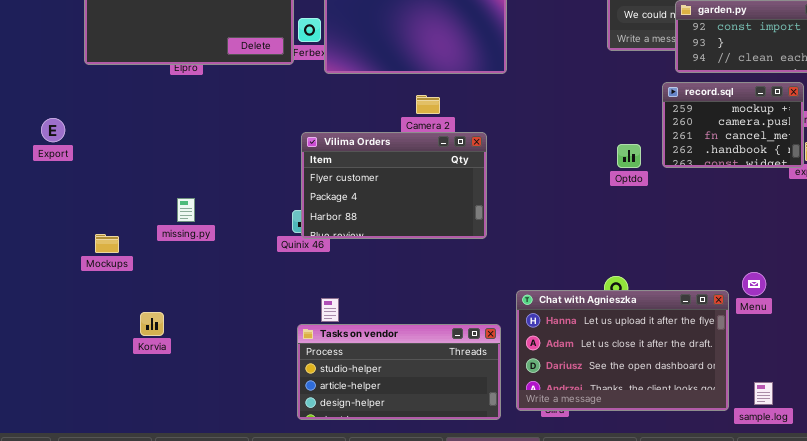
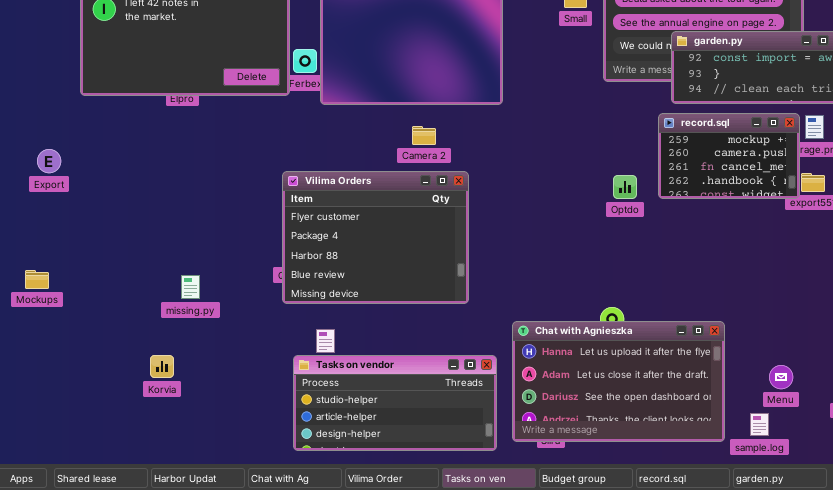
Vilima Orders: [301,132,487,239] -> [282,171,469,304], moved, resized
missing.py: [177,198,195,222] -> [181,275,200,299], moved
Mockups: [95,234,119,253] -> [25,270,49,289], moved
Menu: [742,272,766,296] -> [769,365,793,389], moved
Korvia: [140,312,164,336] -> [150,355,174,378], moved

